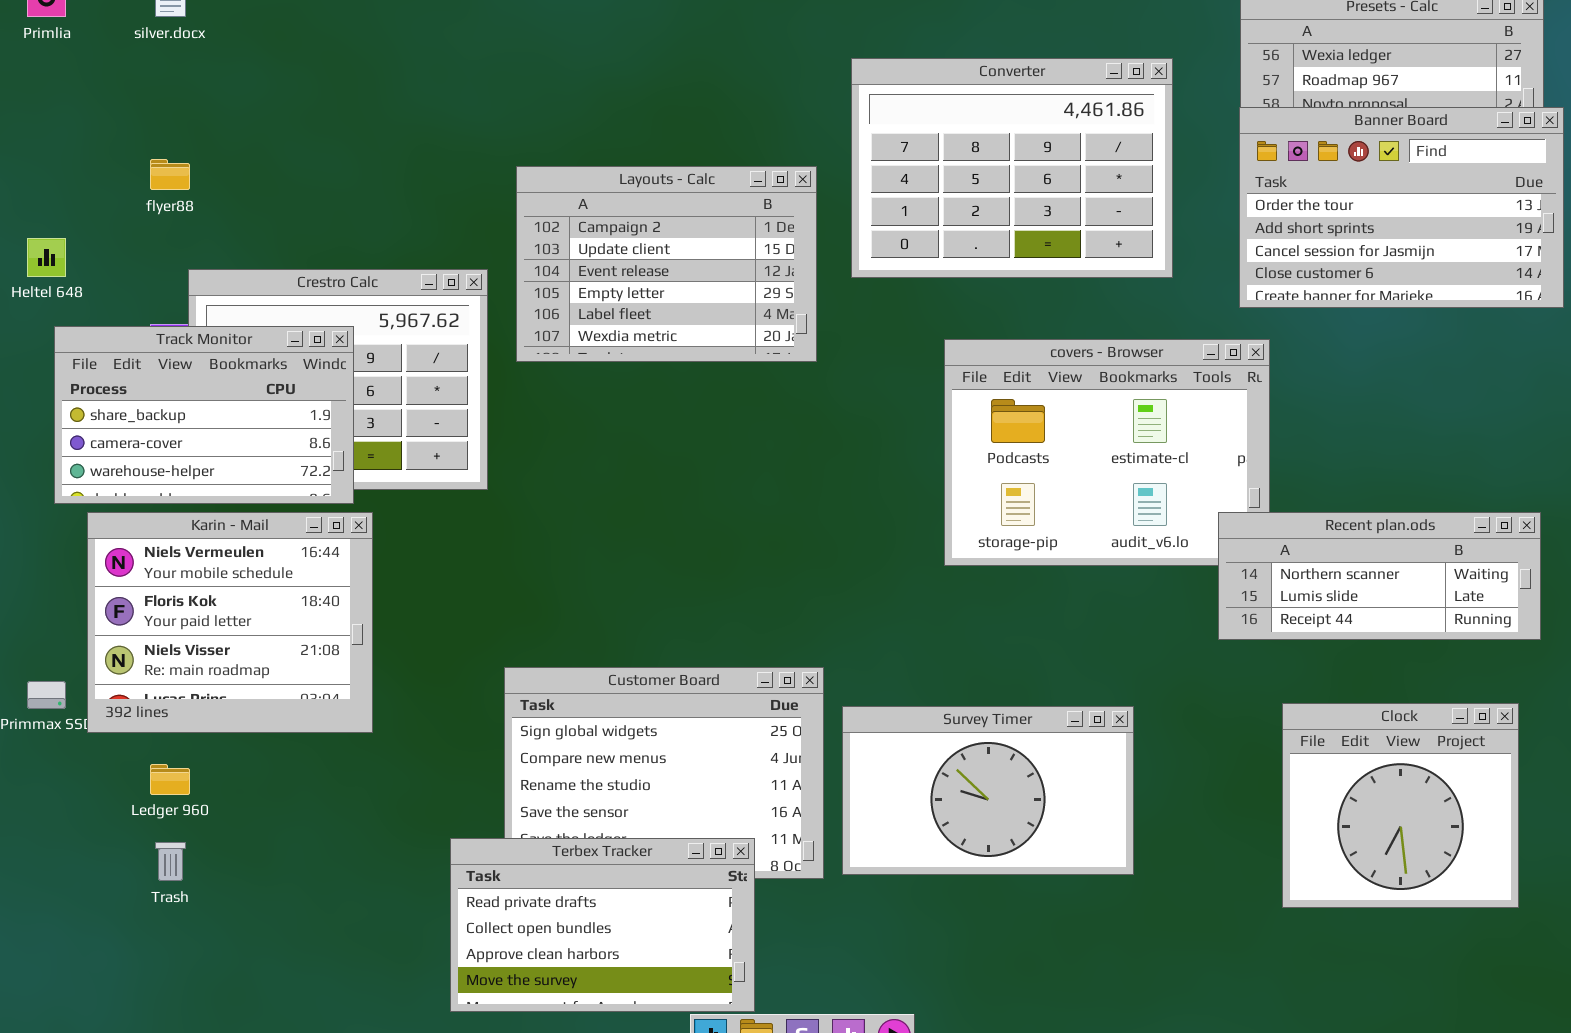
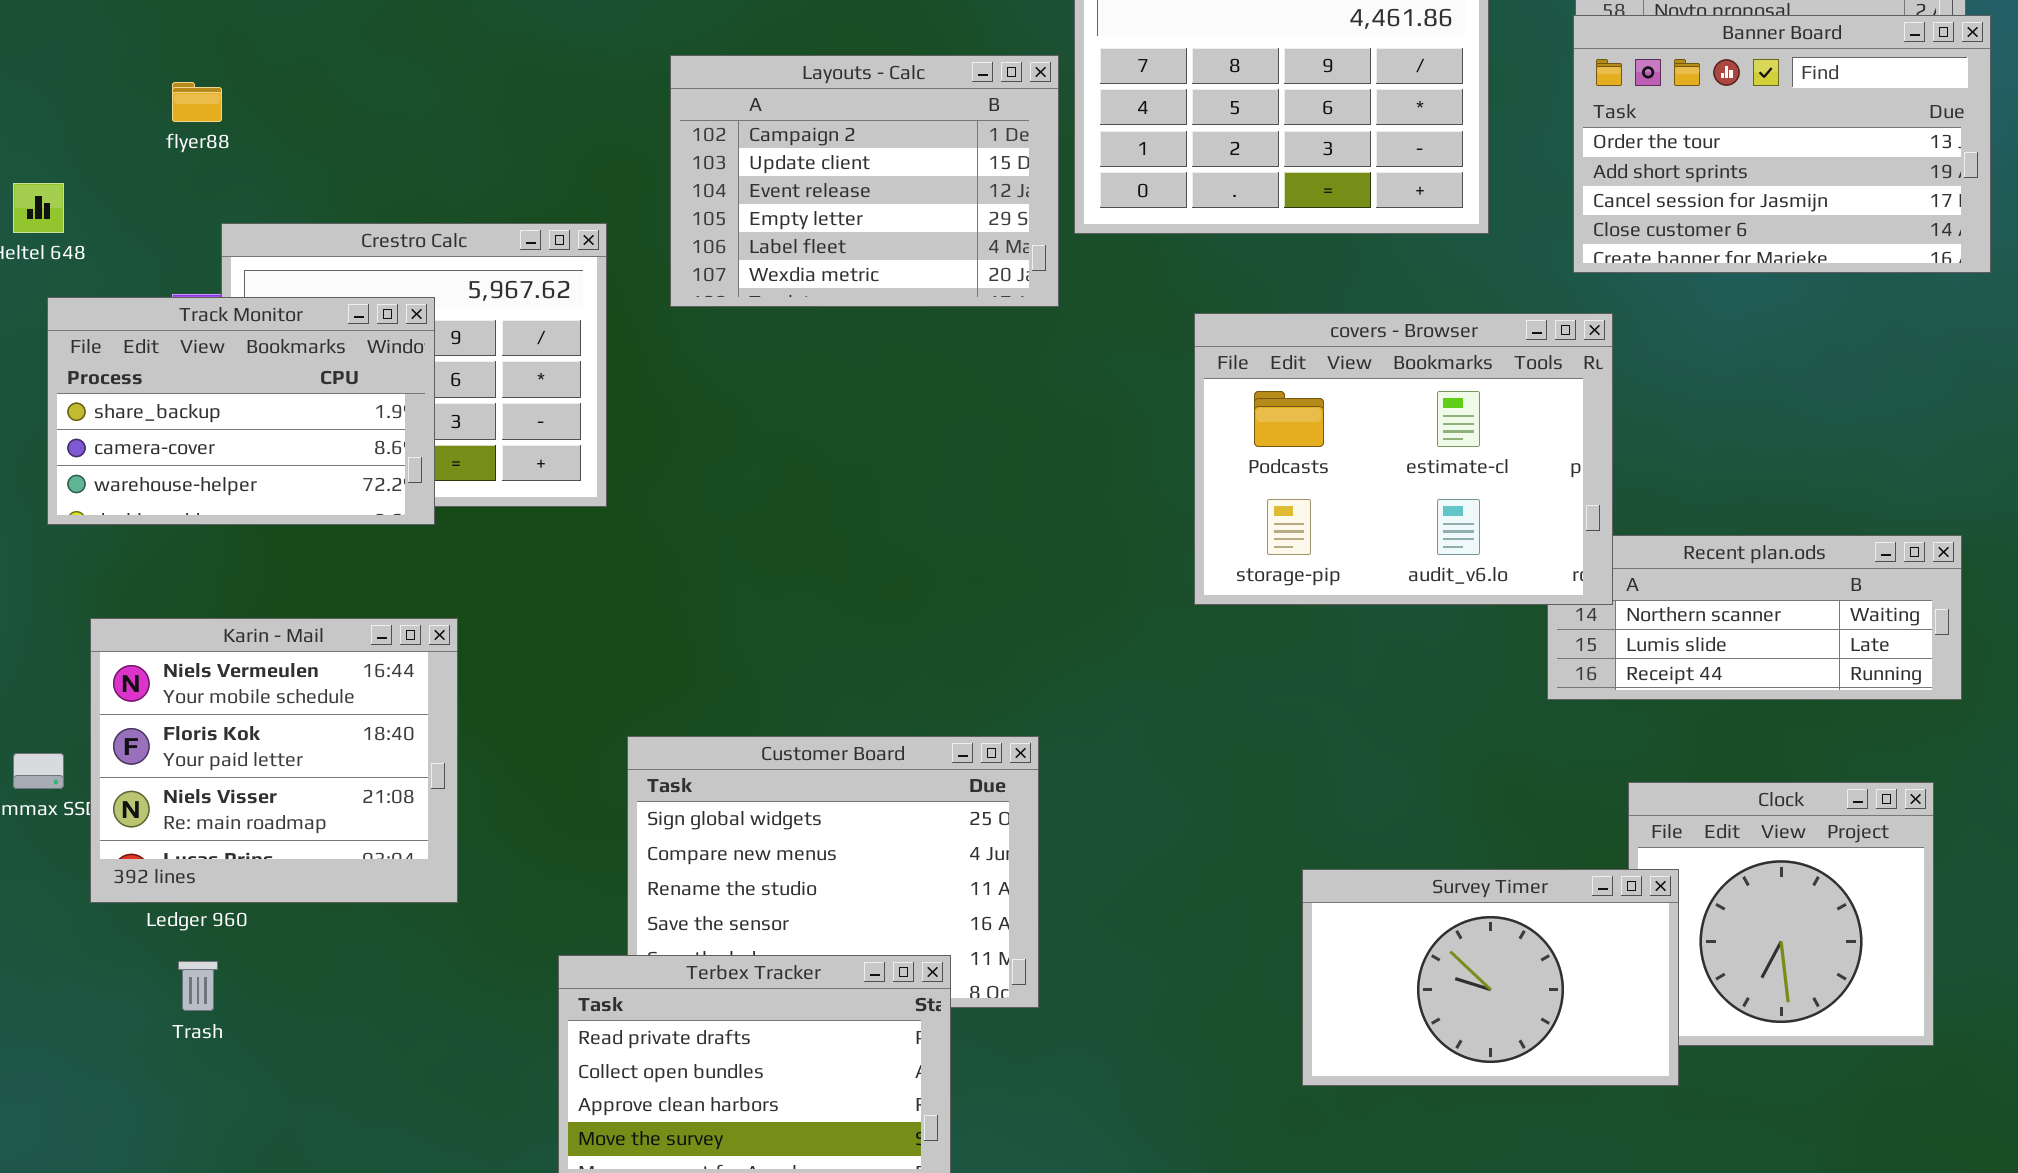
Layouts - Calc: [516,166,817,362] -> [670,55,1059,307], moved
covers - Browser: [944,339,1270,566] -> [1194,313,1613,605], raised
Karin - Mail: [87,512,373,733] -> [90,618,458,903], moved
Survey Timer: [842,706,1134,875] -> [1302,869,1679,1086], moved

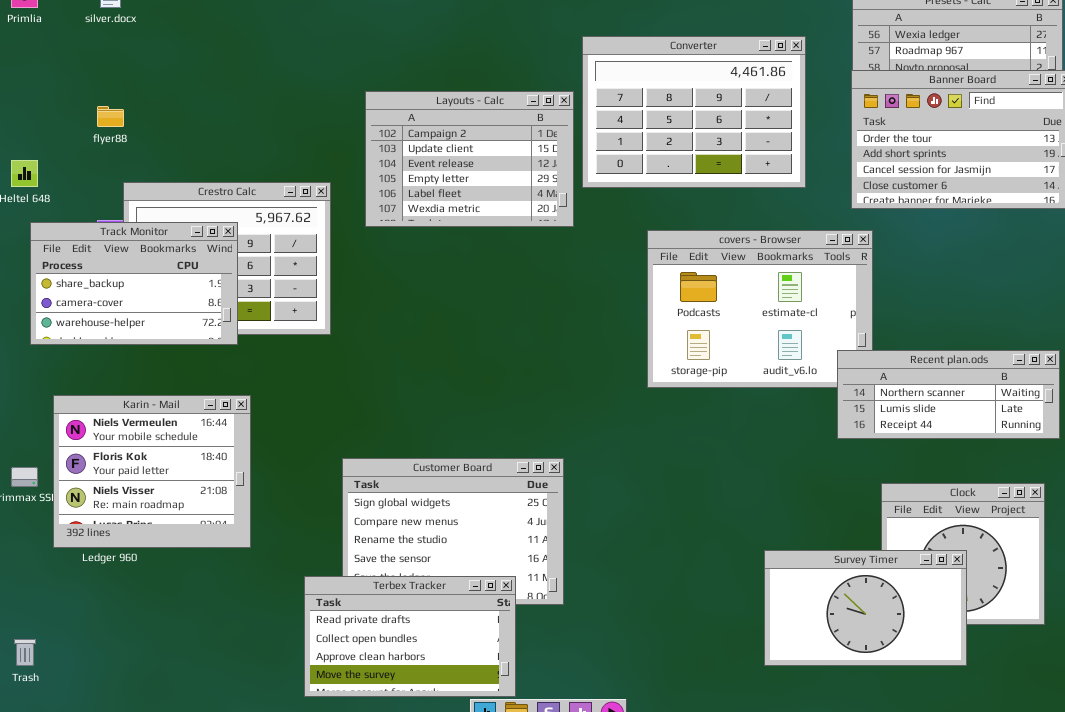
Recent plan.ods: [1547,535,1962,700] -> [837,350,1060,439], raised
Survey Timer: [1302,869,1679,1086] -> [764,550,967,666], moved
Trash: [178,961,218,1011] -> [14,639,36,666], moved

